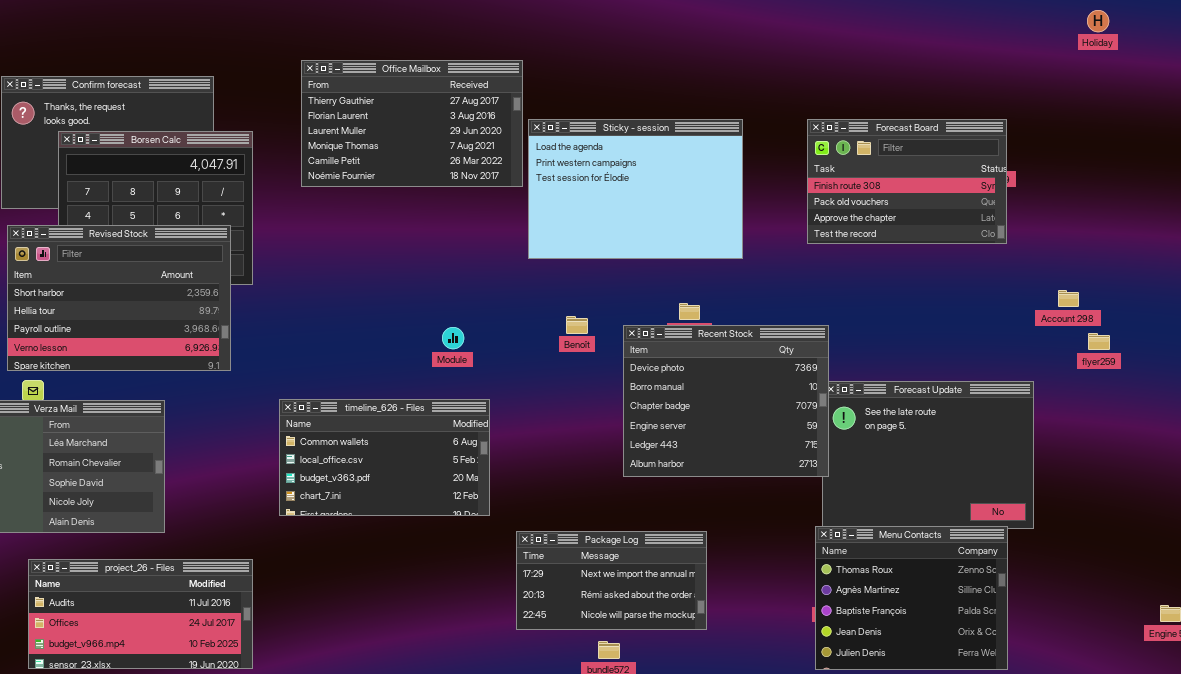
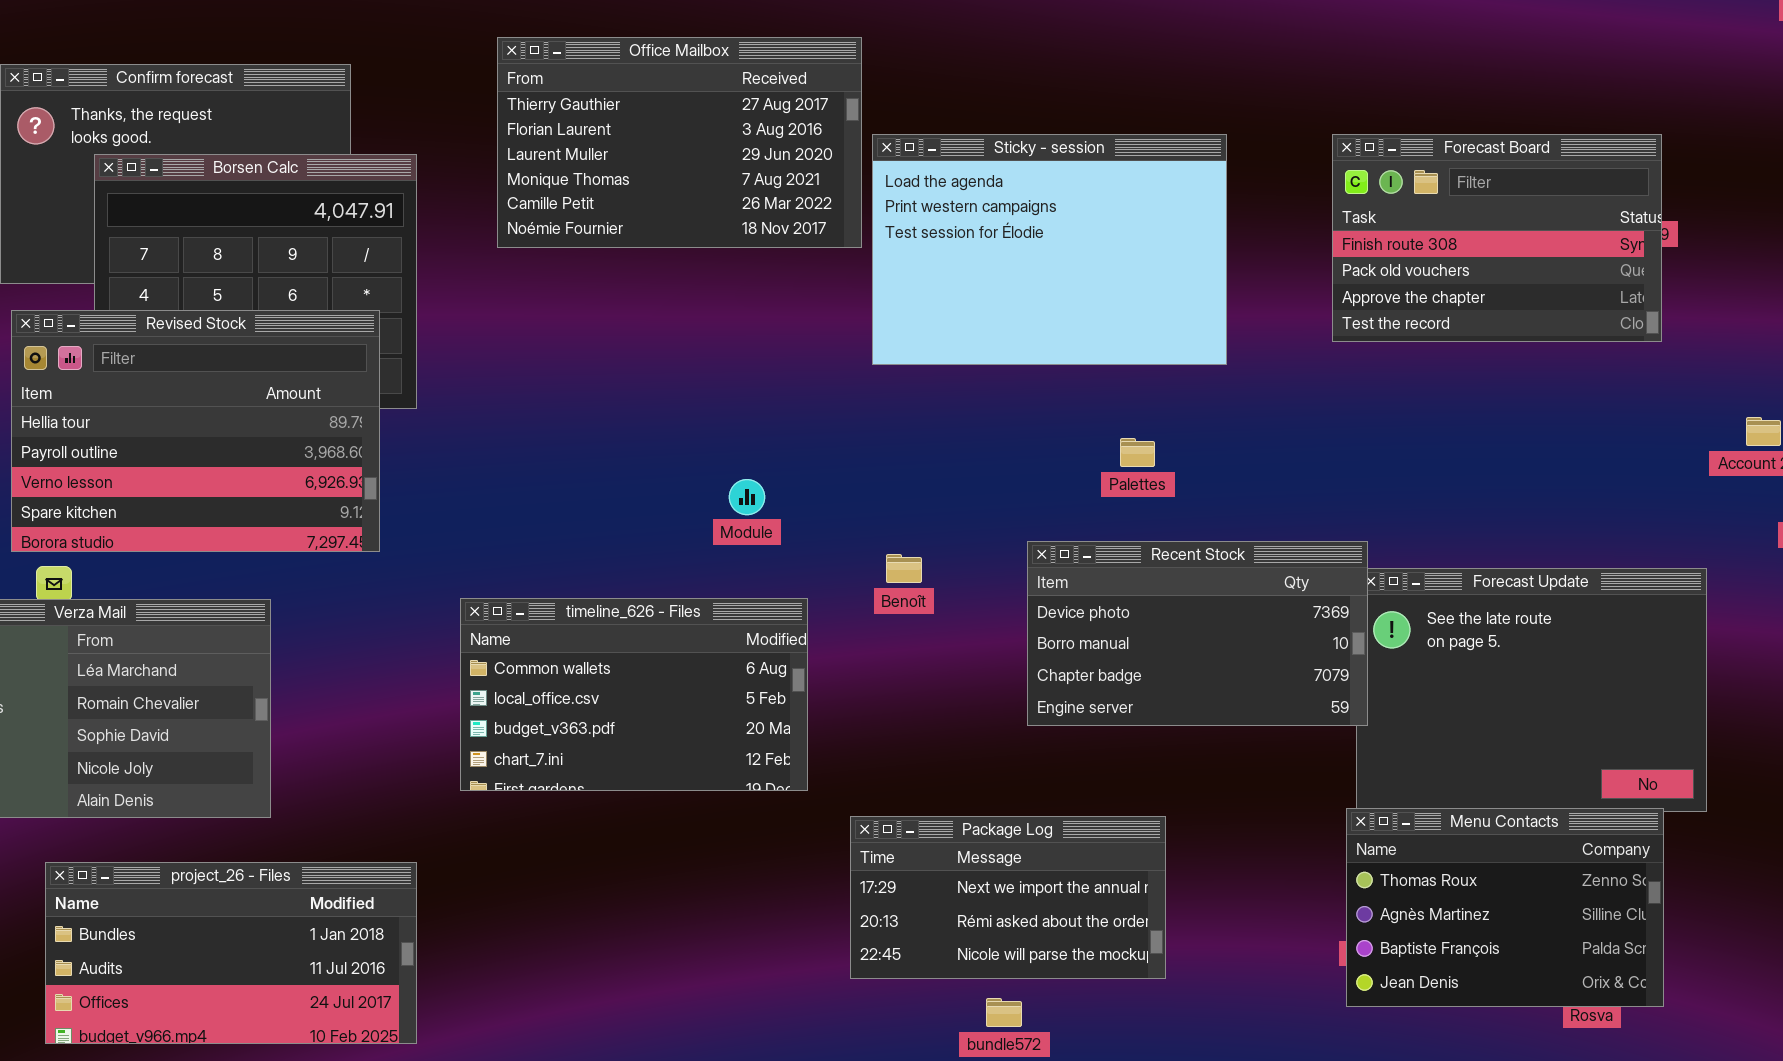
Revised Stock: [7,225,231,371] -> [11,310,380,552], scrolled down 1 row
Benoît: [566,316,588,334] -> [886,554,922,583], moved
Recent Stock: [623,325,829,477] -> [1027,541,1368,726], resized
Menu Contacts: [815,526,1008,670] -> [1346,808,1664,1007], resized
project_26 - Files: [28,559,253,669] -> [45,862,417,1044], scrolled up 1 row

